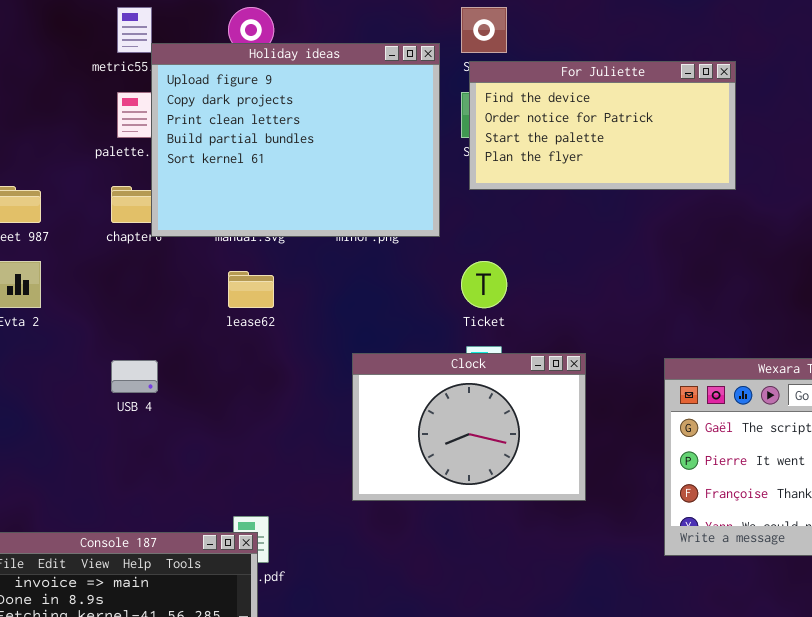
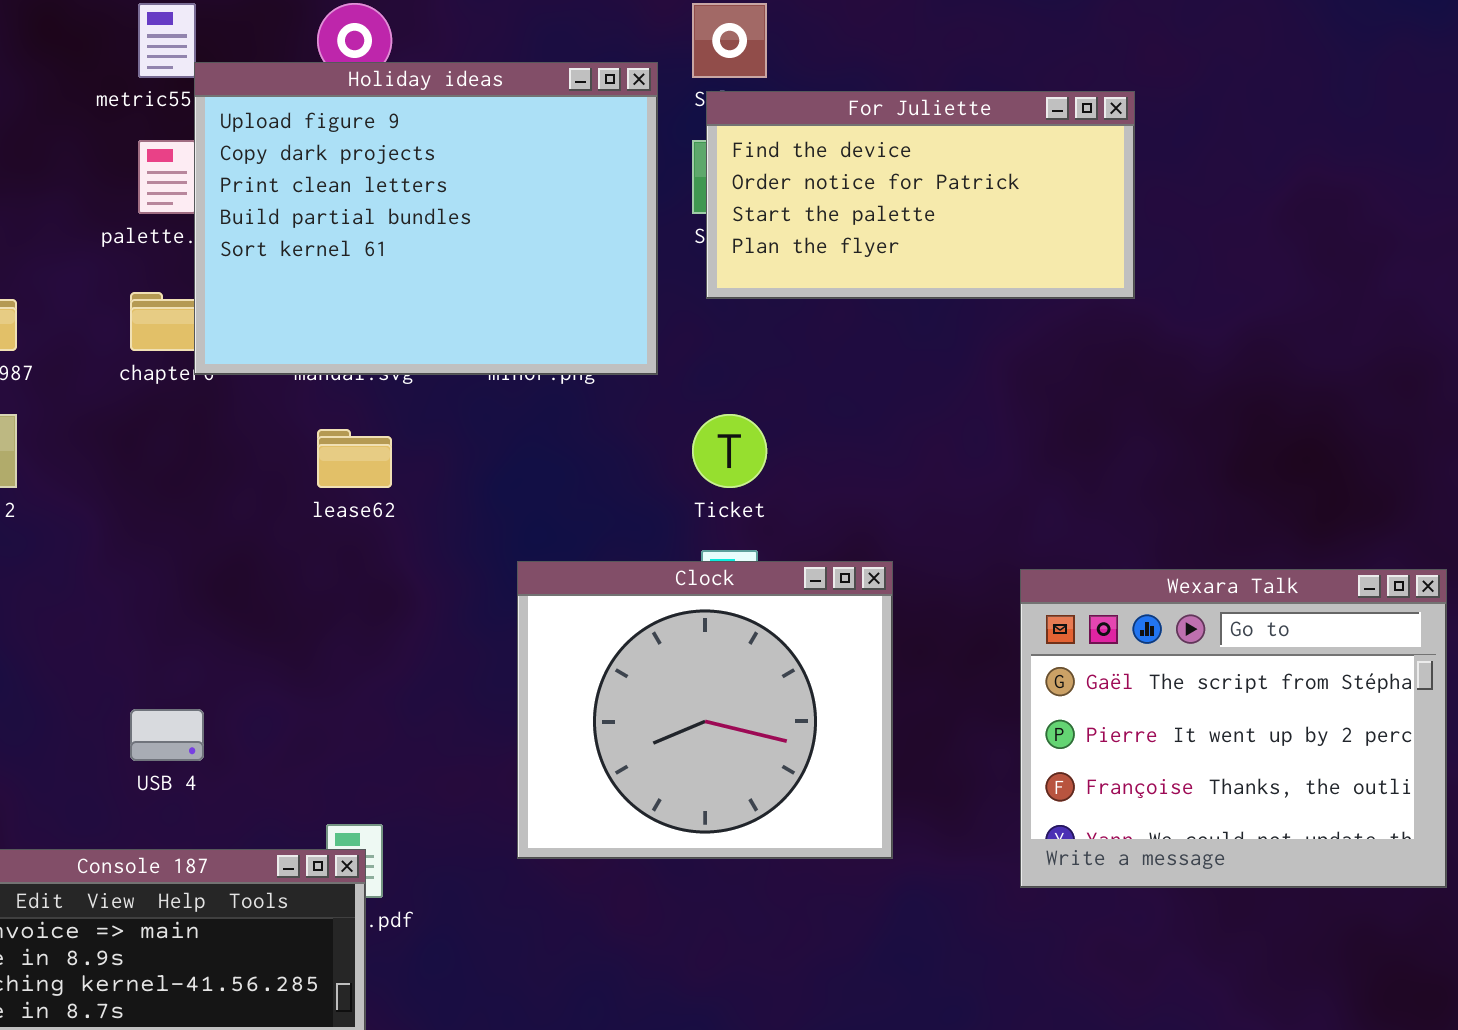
Clock: [352,353,586,501] -> [517,561,893,859], resized
USB 4: [111,360,158,393] -> [130,709,204,761], moved

